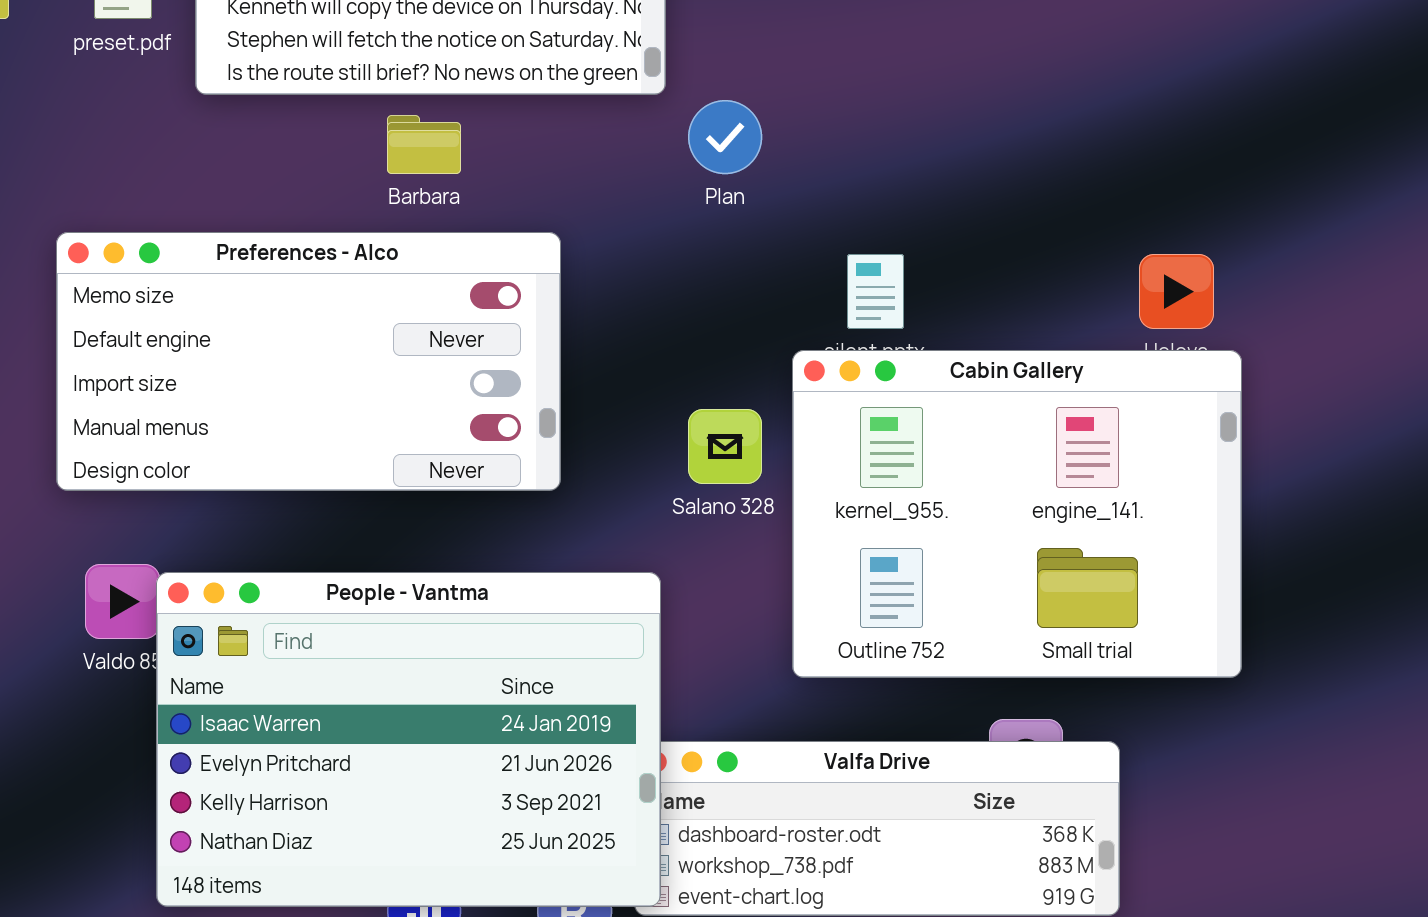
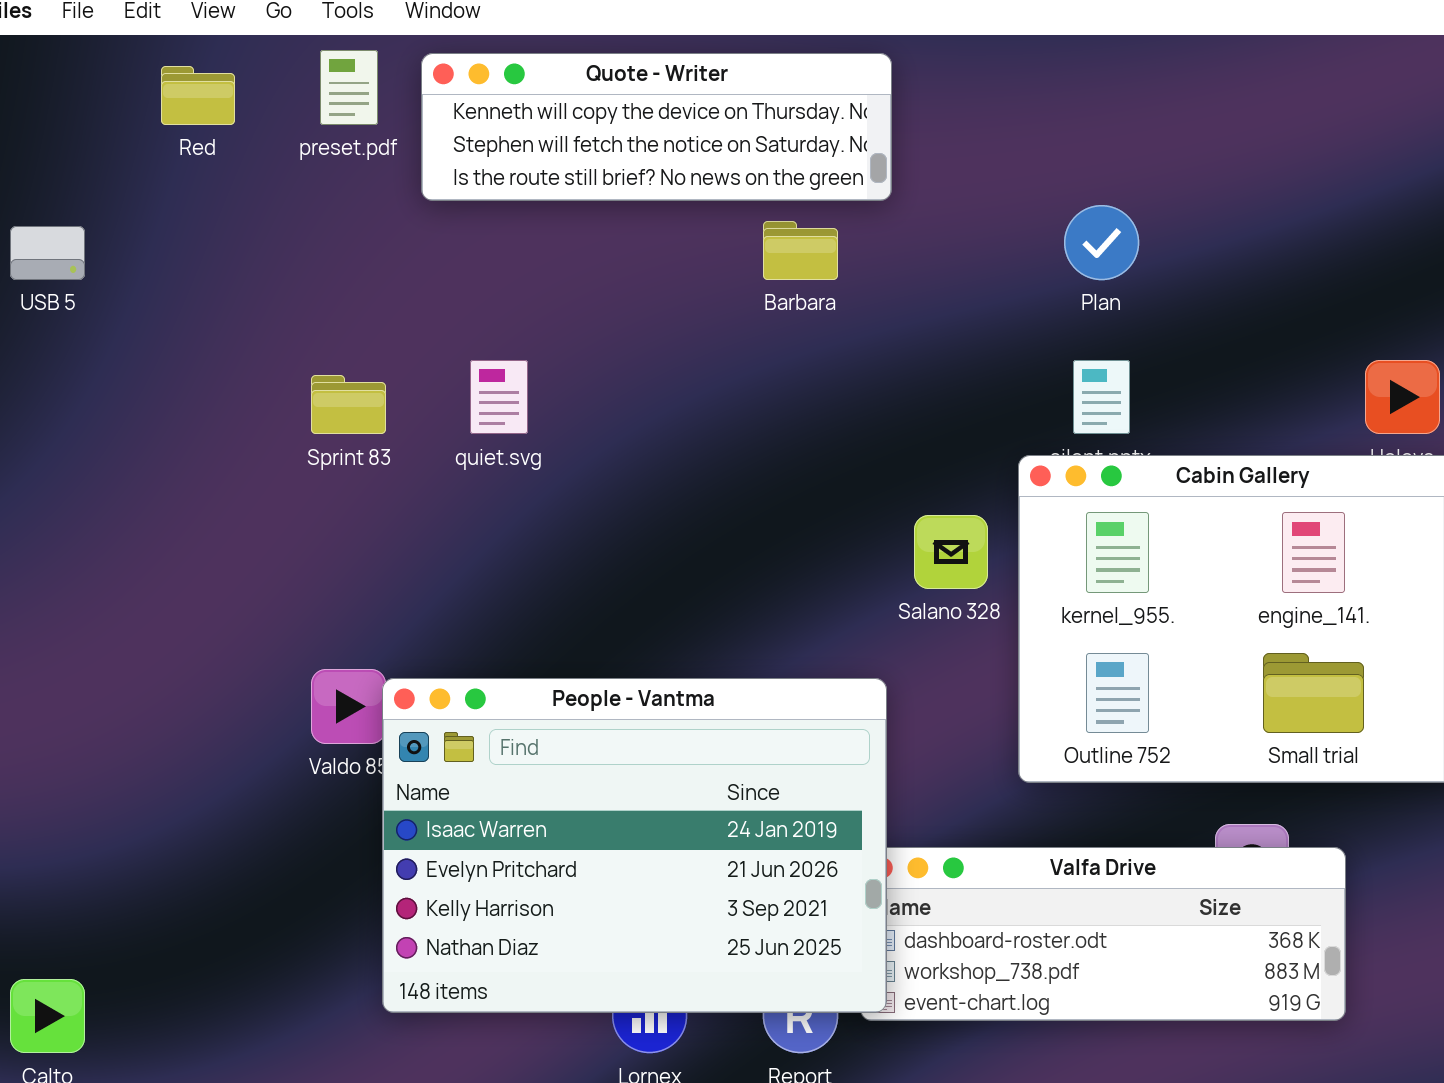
Plan: [688,100,762,174] -> [1064,205,1139,280], moved
Barbara: [387,115,461,174] -> [763,221,838,280], moved
Preferences - Alco: [56,232,561,491] -> none, closed

